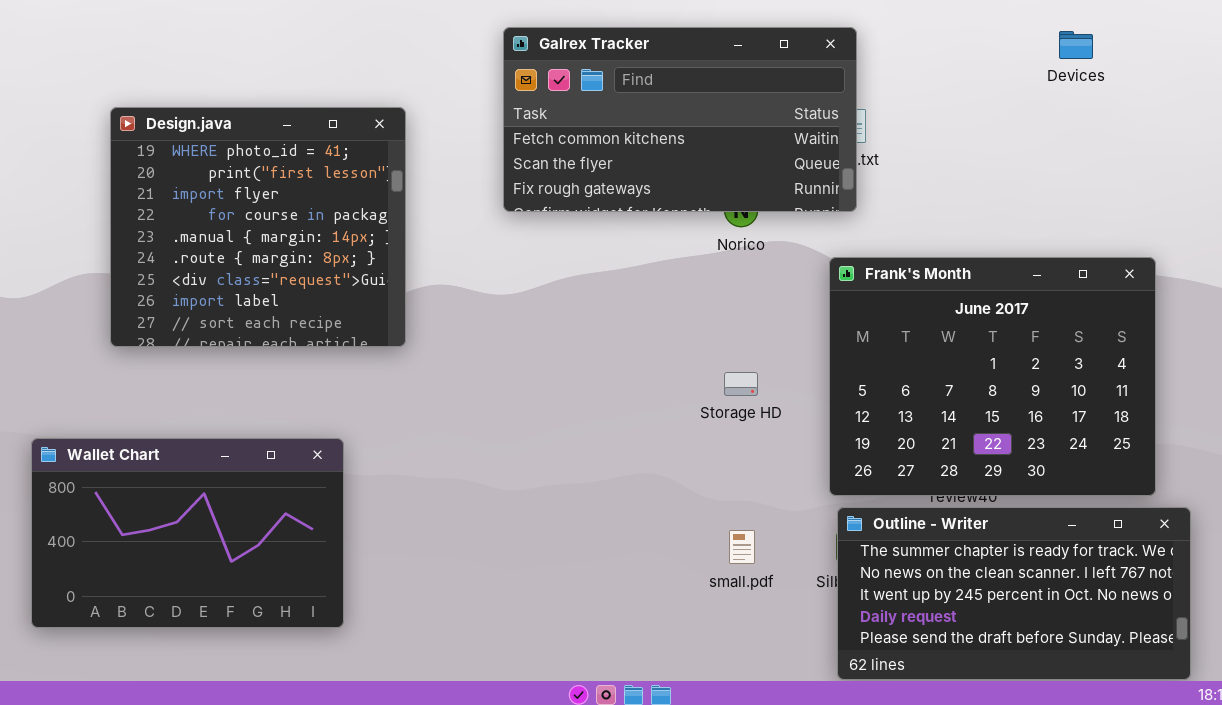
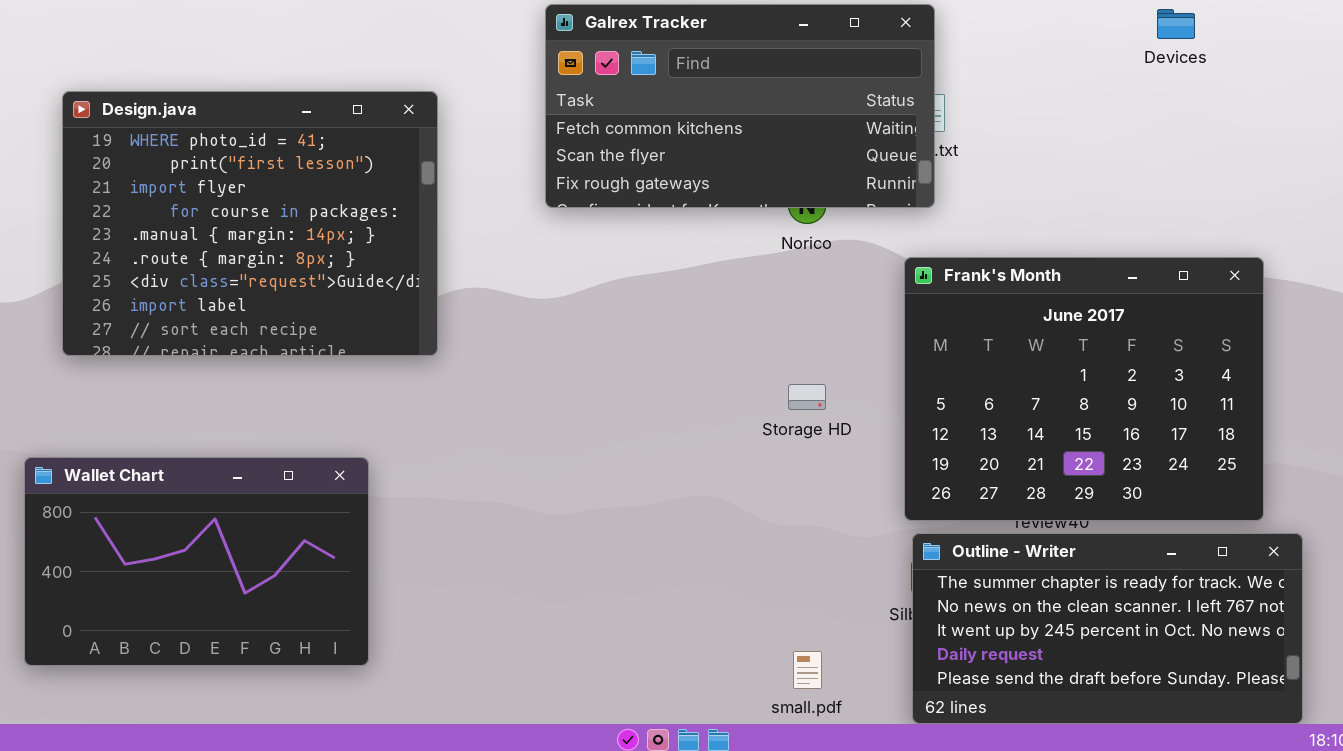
Design.java: [110,107,406,347] -> [62,91,438,356], resized
small.pdf: [729,530,755,564] -> [793,651,822,689], moved

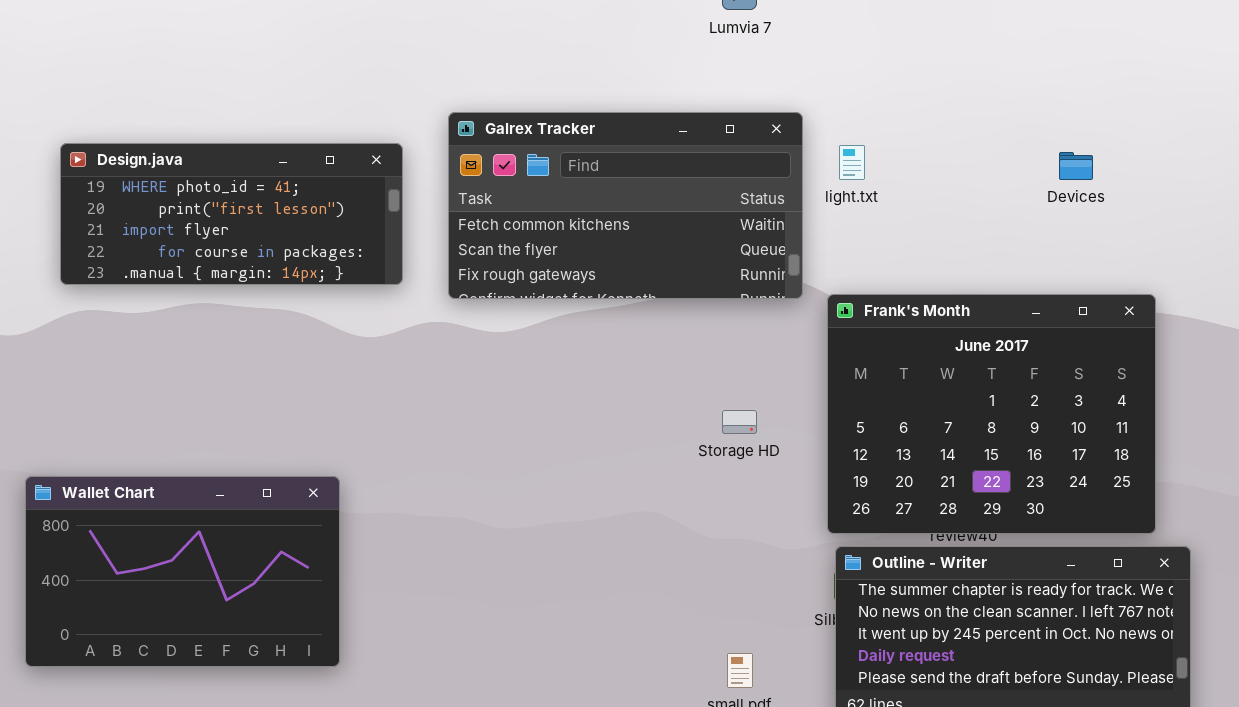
Galrex Tracker: [545,4,935,208] -> [448,112,803,299], moved
Devices: [1157,9,1195,39] -> [1059,152,1093,180], moved
Design.java: [62,91,438,356] -> [60,143,403,285], resized

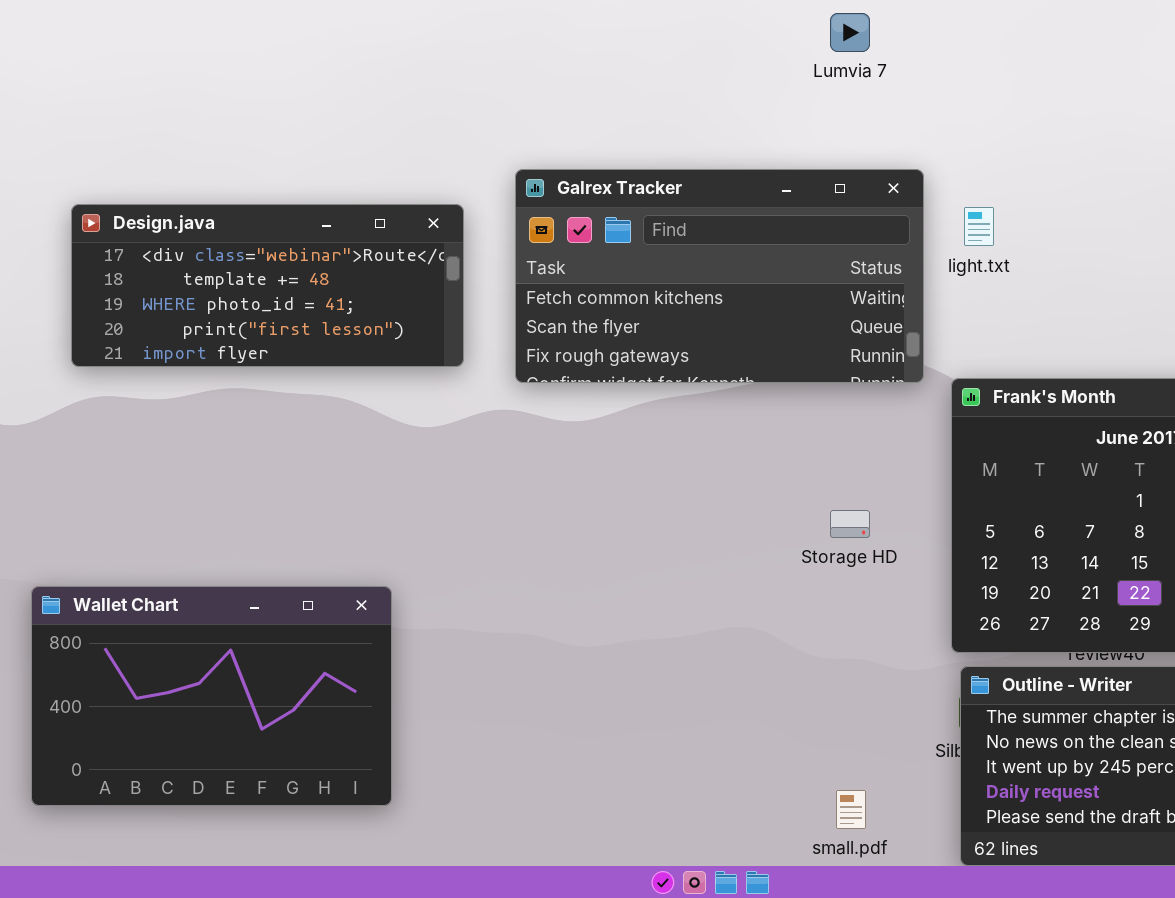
Design.java: [60,143,403,285] -> [71,204,464,367], scrolled up 2 rows

